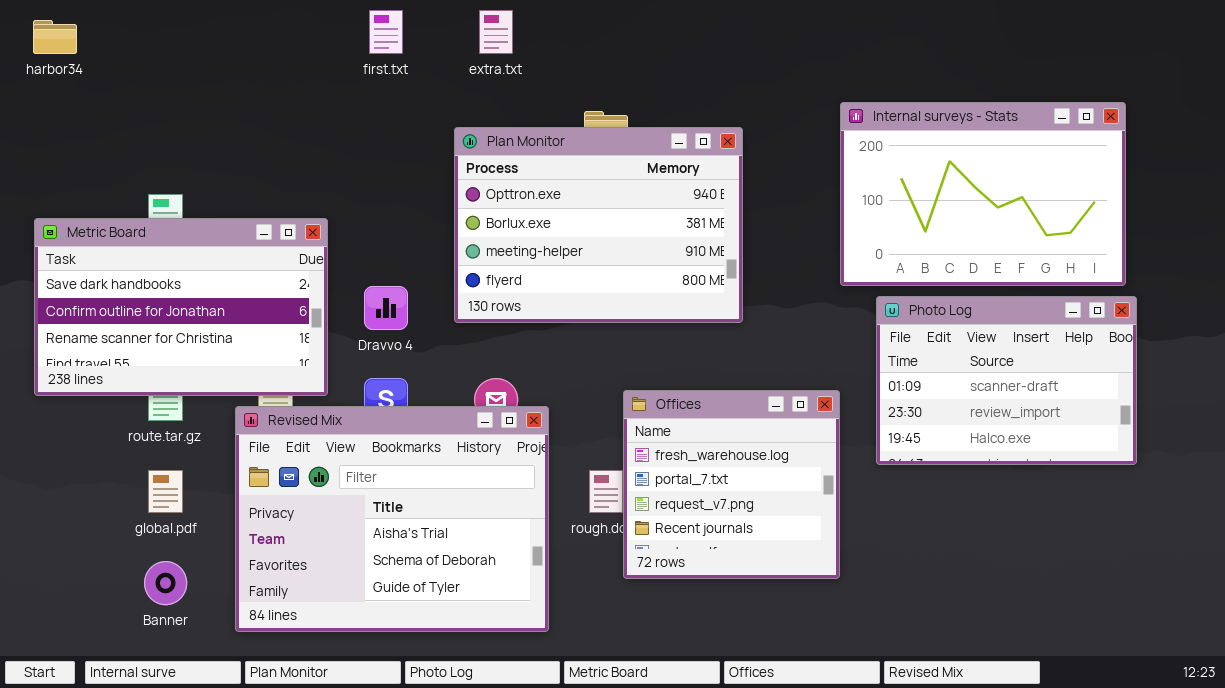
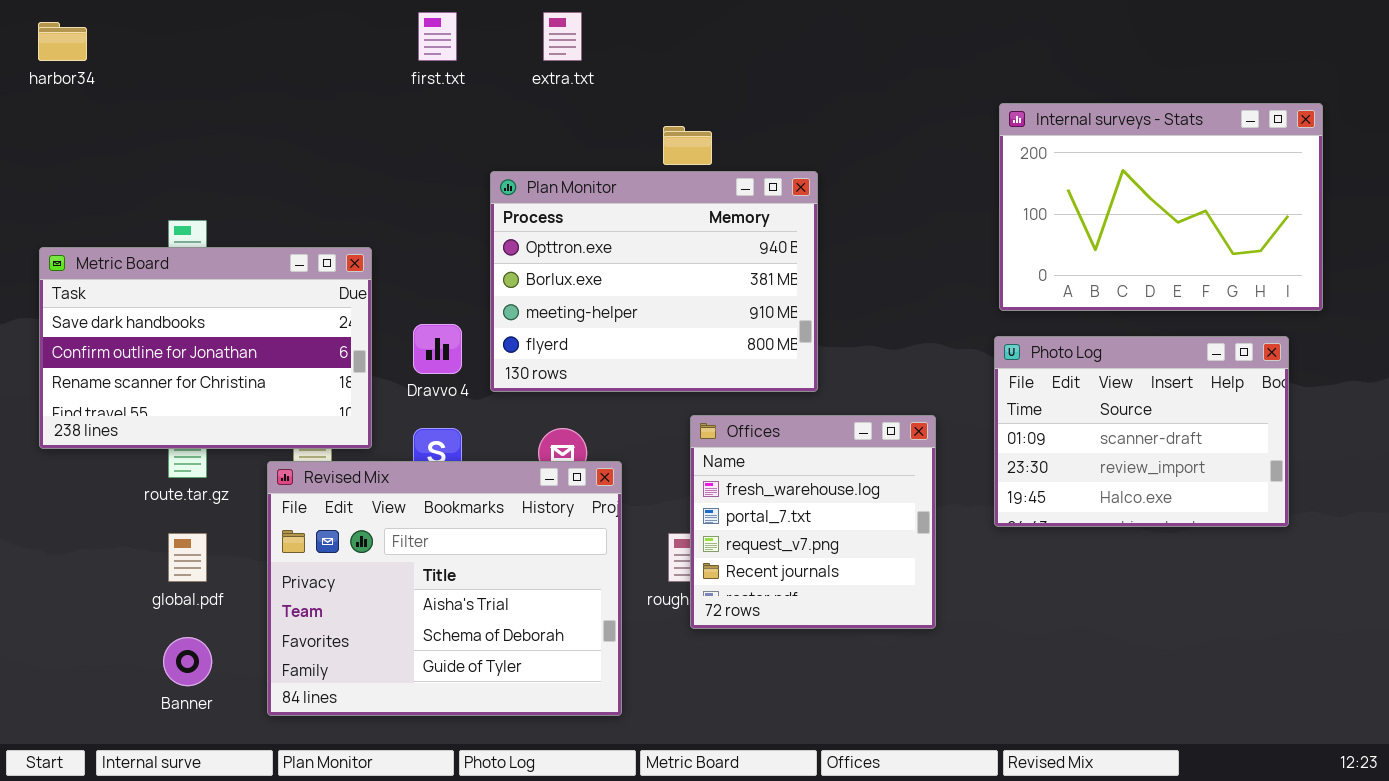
Internal surveys - Stats: [840,102,1126,286] -> [999,103,1323,311], moved
Plan Monitor: [454,127,743,323] -> [490,171,818,392], moved
Offices: [623,390,840,579] -> [690,415,936,629], moved

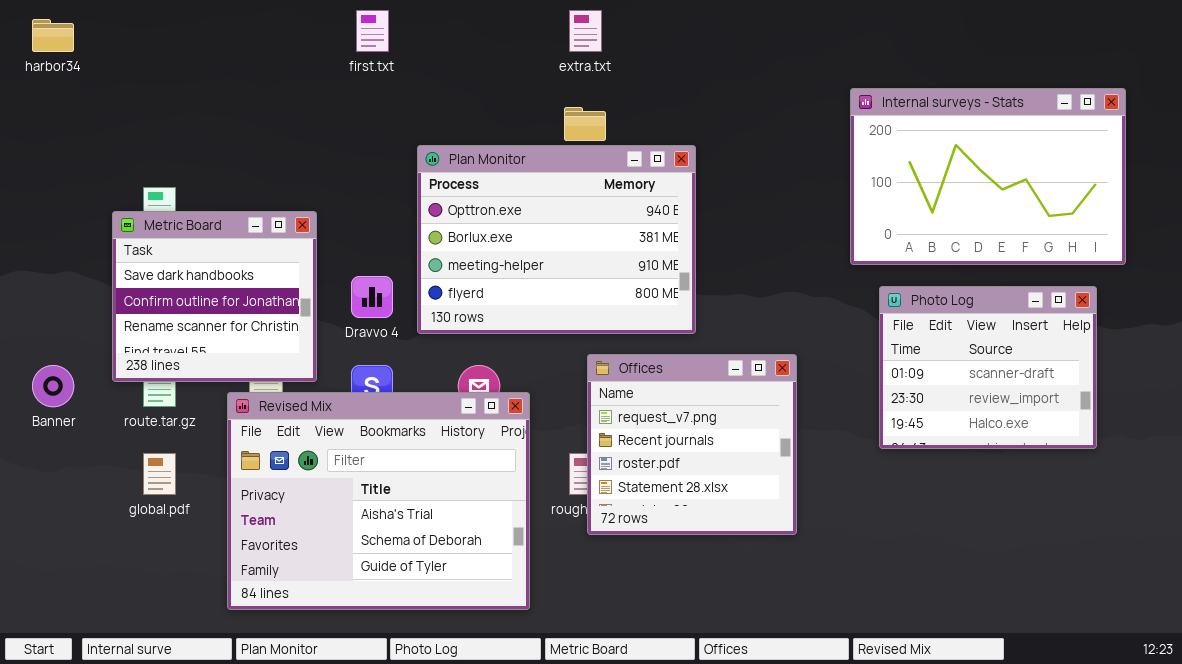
extra.txt: [543,12,582,61] -> [569,10,602,52], moved
Metric Board: [39,247,372,449] -> [112,211,317,382], resized
Photo Log: [994,336,1289,527] -> [879,286,1097,449], resized
Offices: [690,415,936,629] -> [587,354,797,535], scrolled down 2 rows
Banner: [163,637,212,686] -> [32,365,74,407], moved

